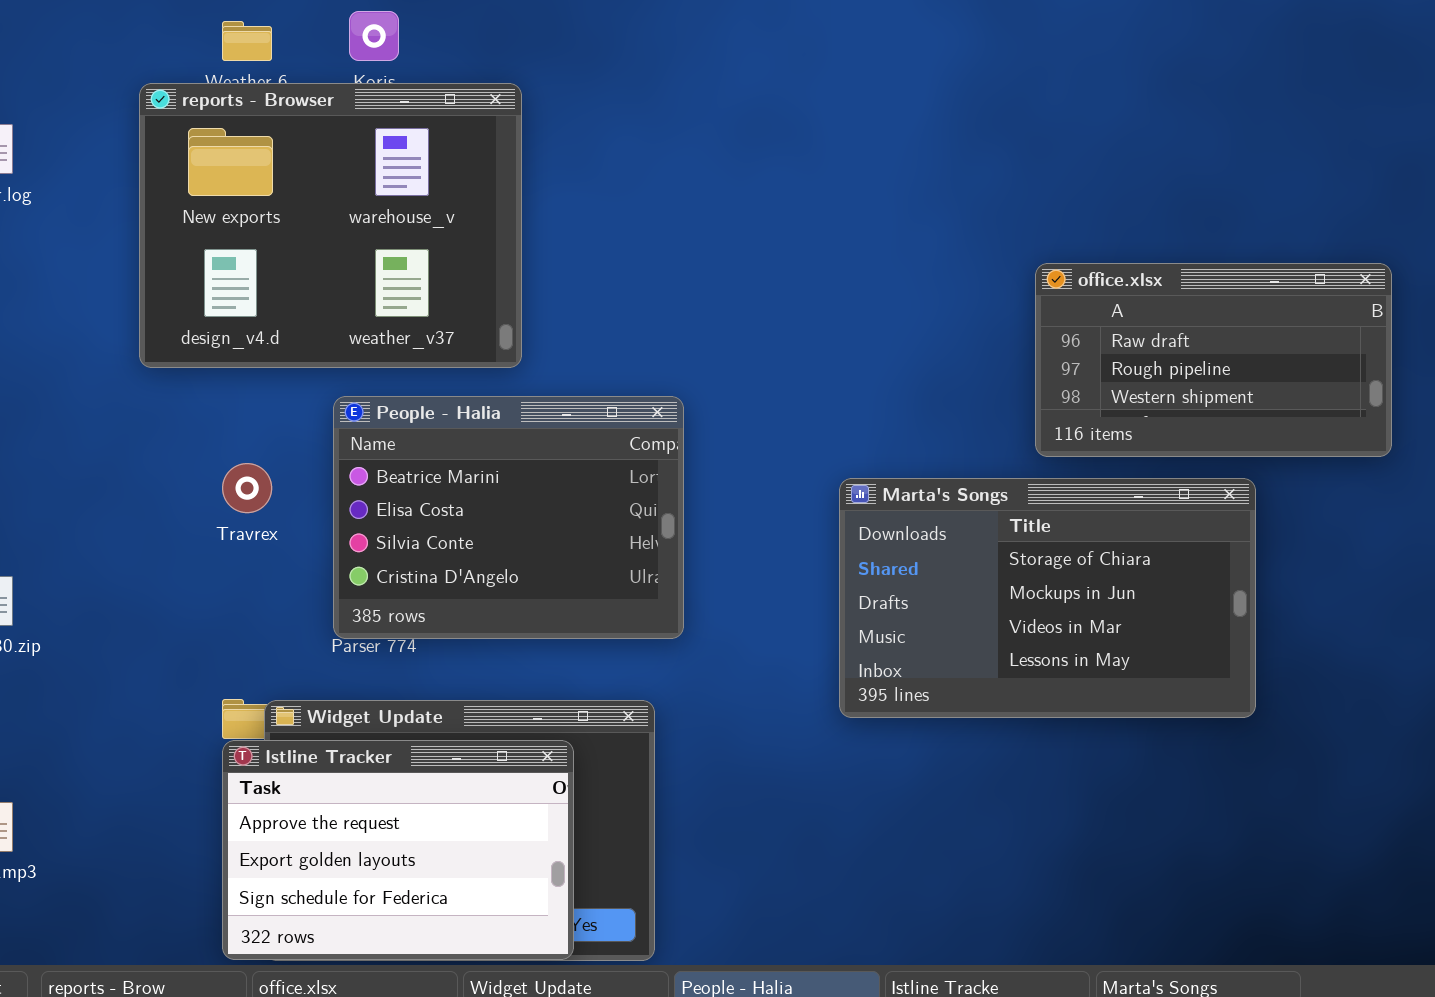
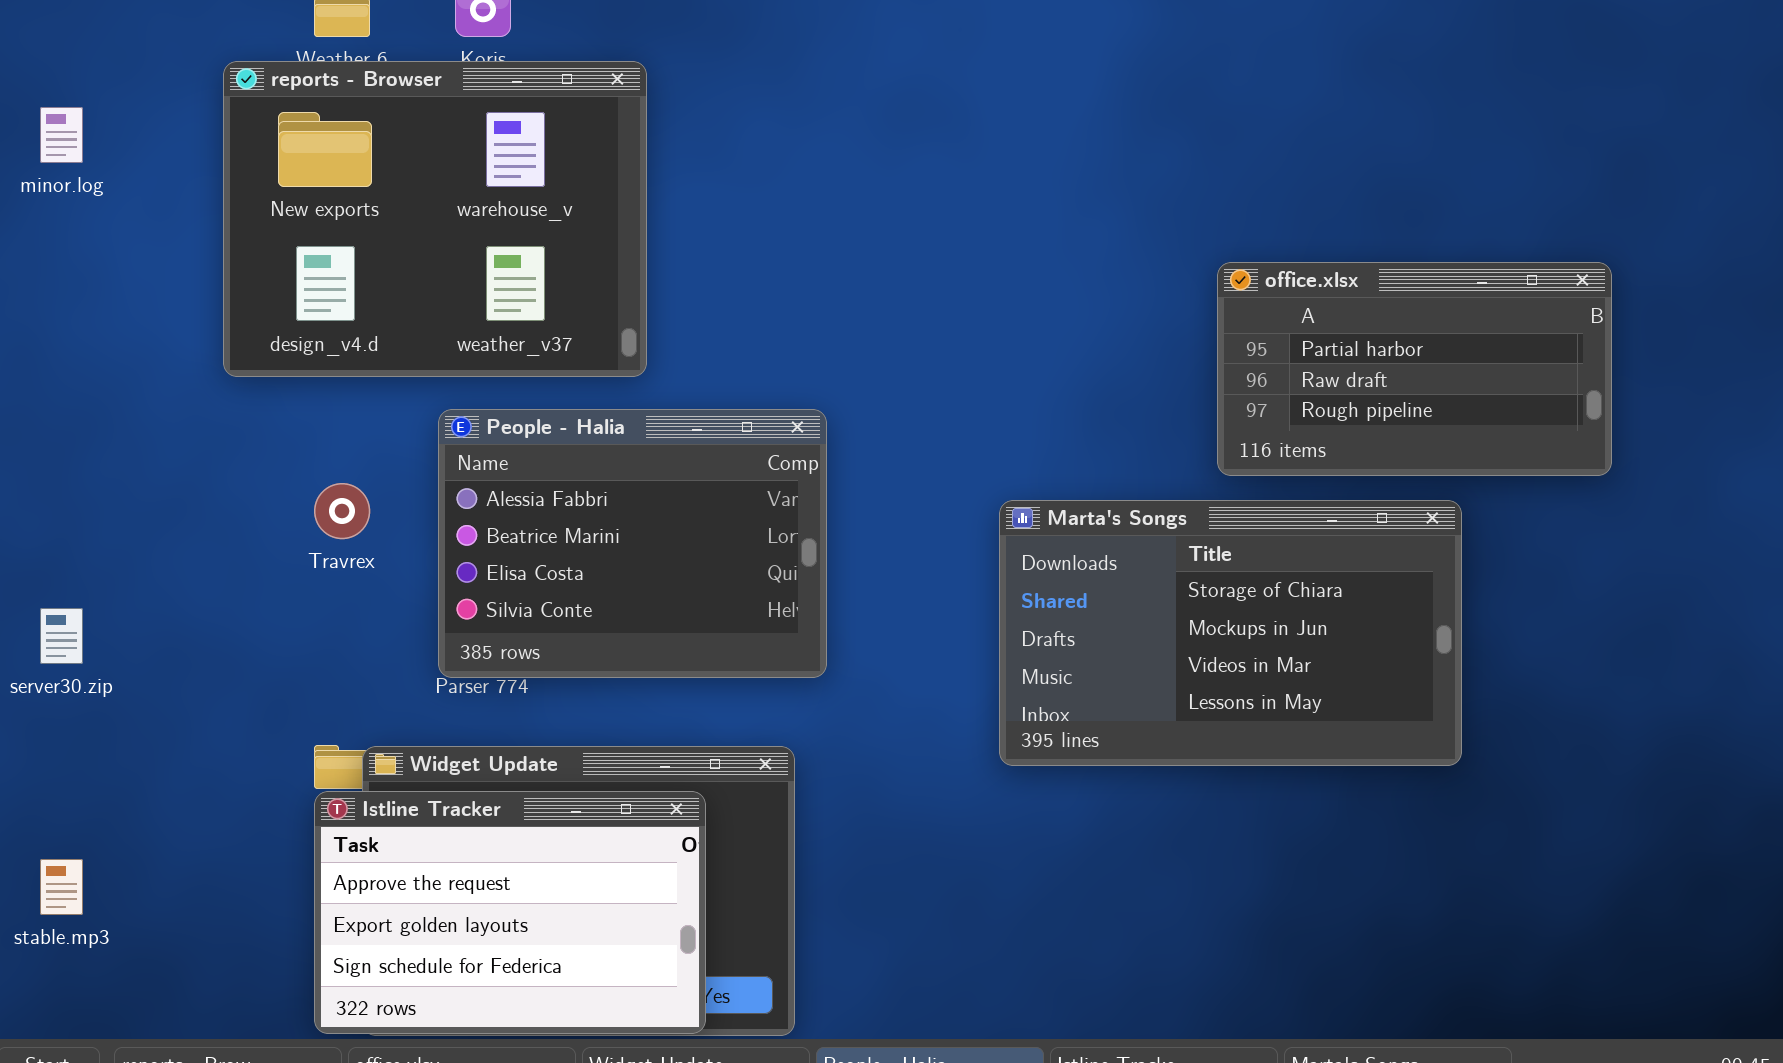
office.xlsx: [1035,263,1392,457] -> [1217,262,1612,476], scrolled up 1 row
People - Halia: [333,396,684,639] -> [438,409,827,678], scrolled up 1 row

